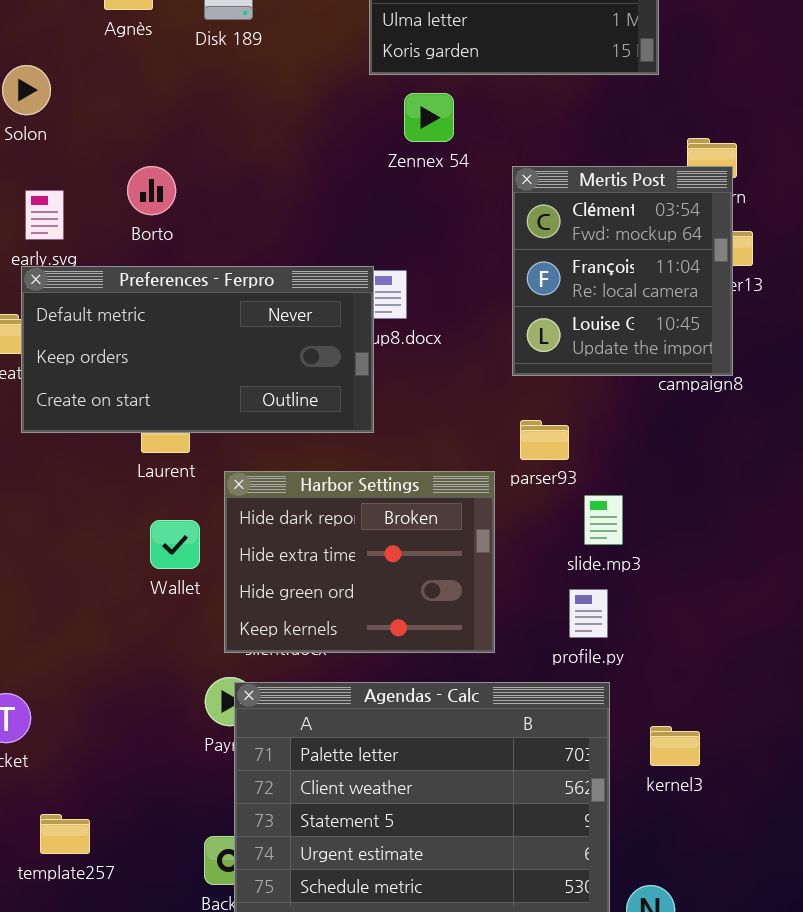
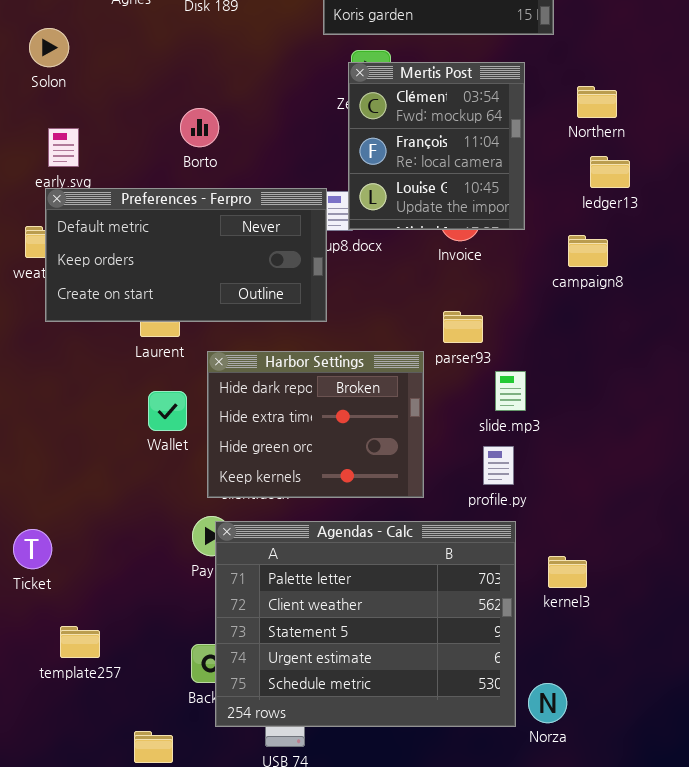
Borto: [127,166,176,215] -> [180,108,219,147], moved
Mertis Post: [512,166,733,376] -> [348,62,525,230], moved

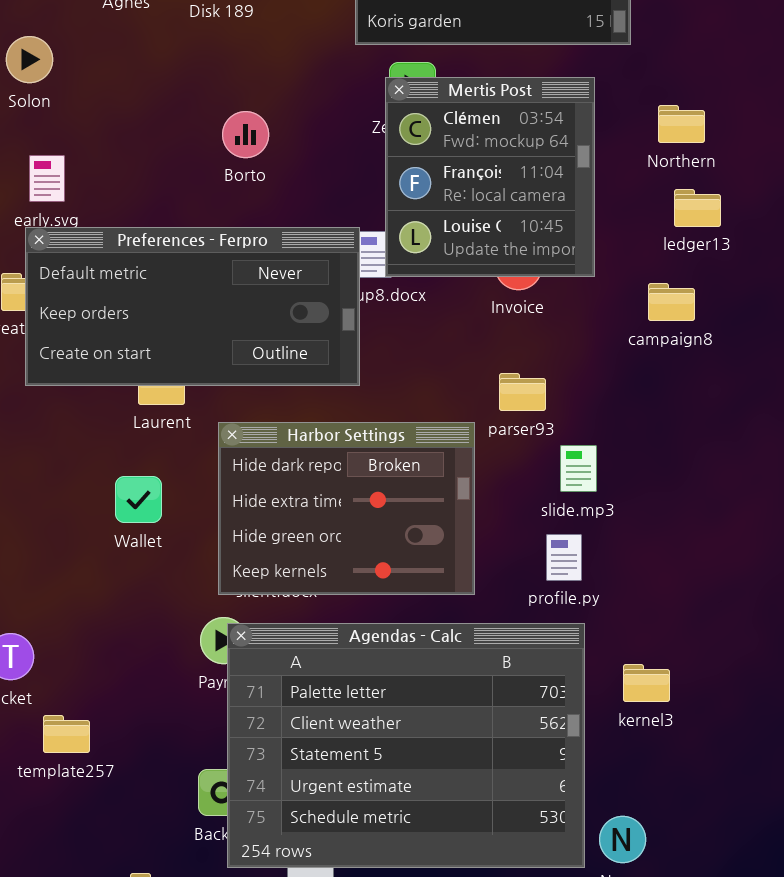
Borto: [180,108,219,147] -> [222,111,269,158], moved
Wallet: [148,391,187,431] -> [115,476,162,523], moved
template257: [60,626,100,658] -> [43,715,90,753], moved

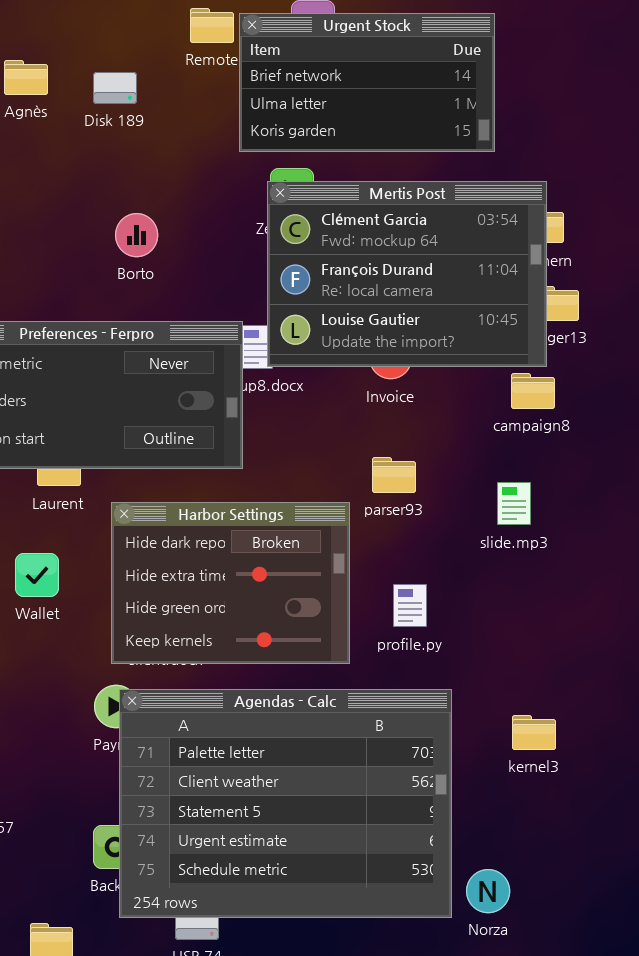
Mertis Post: [385,77,595,277] -> [267,181,547,367], resized
slide.mp3: [560,445,597,492] -> [497,482,531,525], moved
profile.py: [546,534,582,581] -> [393,584,427,627], moved
kernel3: [623,664,670,702] -> [512,715,556,750], moved

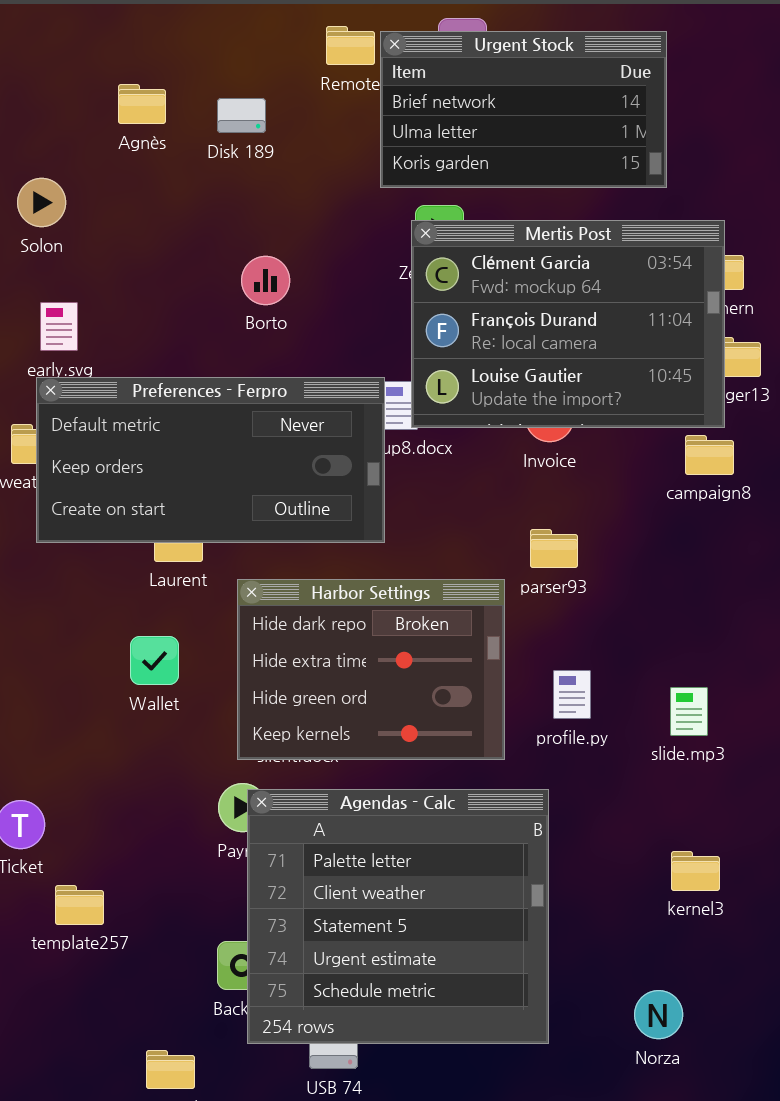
slide.mp3: [497,482,531,525] -> [670,687,708,736], moved
Agendas - Calc: [119,689,452,918] -> [247,789,549,1044], resized
kernel3: [512,715,556,750] -> [671,851,720,891], moved

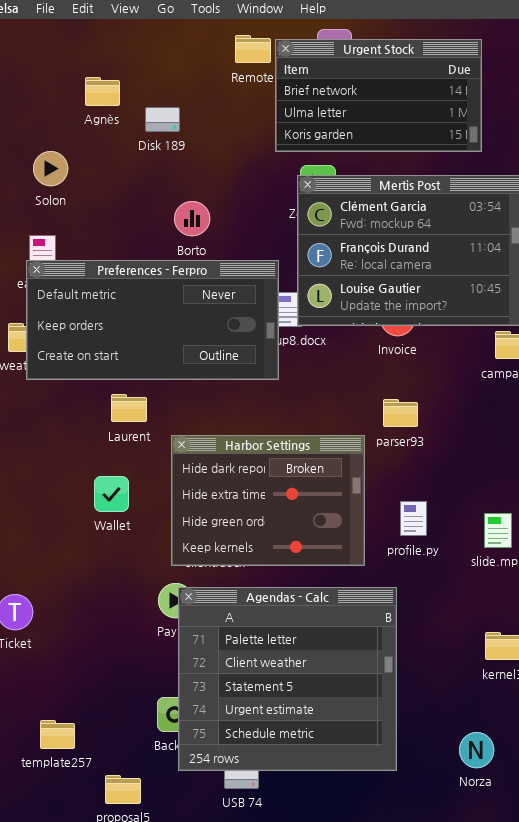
Disk 189: [217,98,266,133] -> [145,107,180,132], moved
Solon: [17,178,66,227] -> [33,151,68,186], moved
Preferences - Ferpro: [36,377,385,543] -> [26,260,279,380], moved
template257: [55,885,104,925] -> [40,720,75,749], moved

